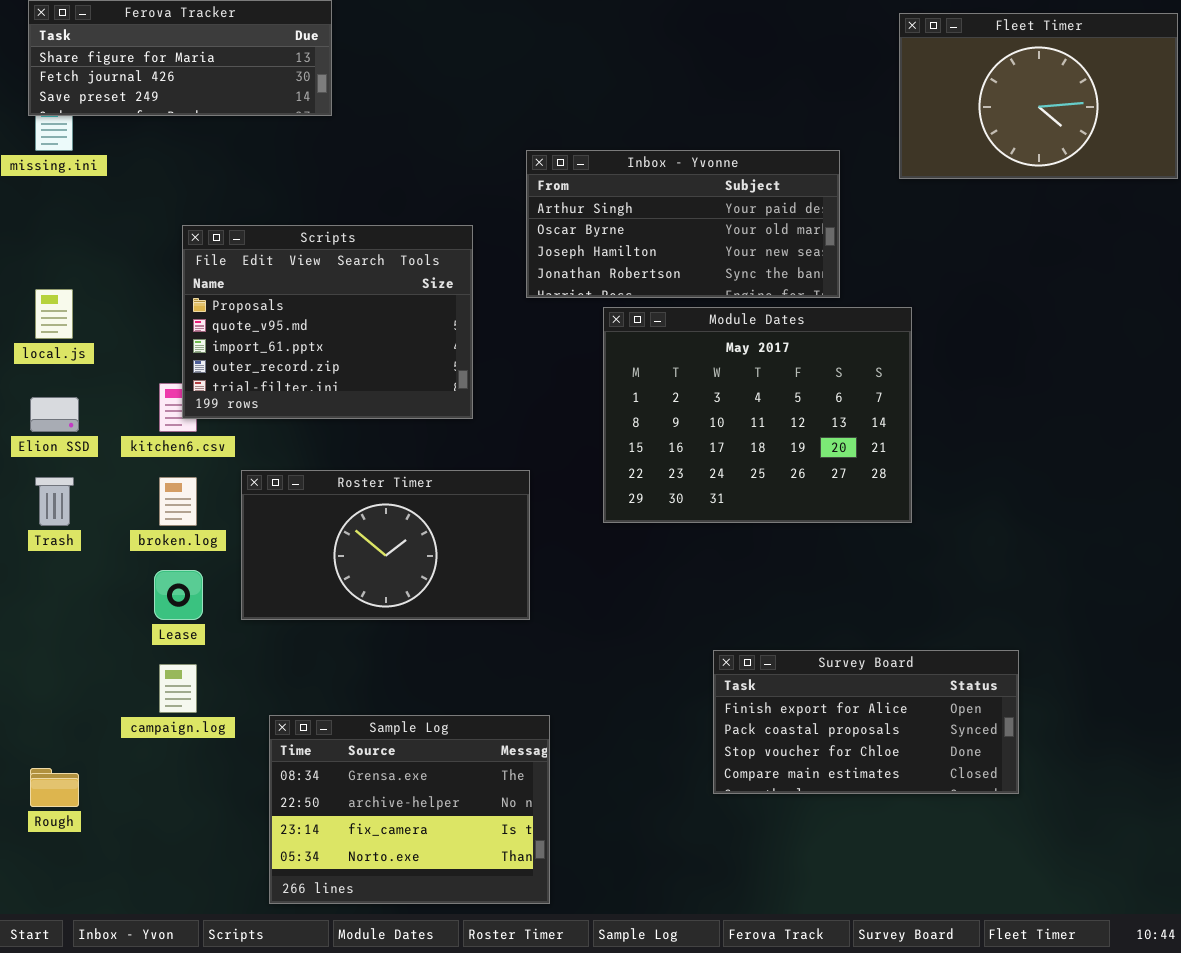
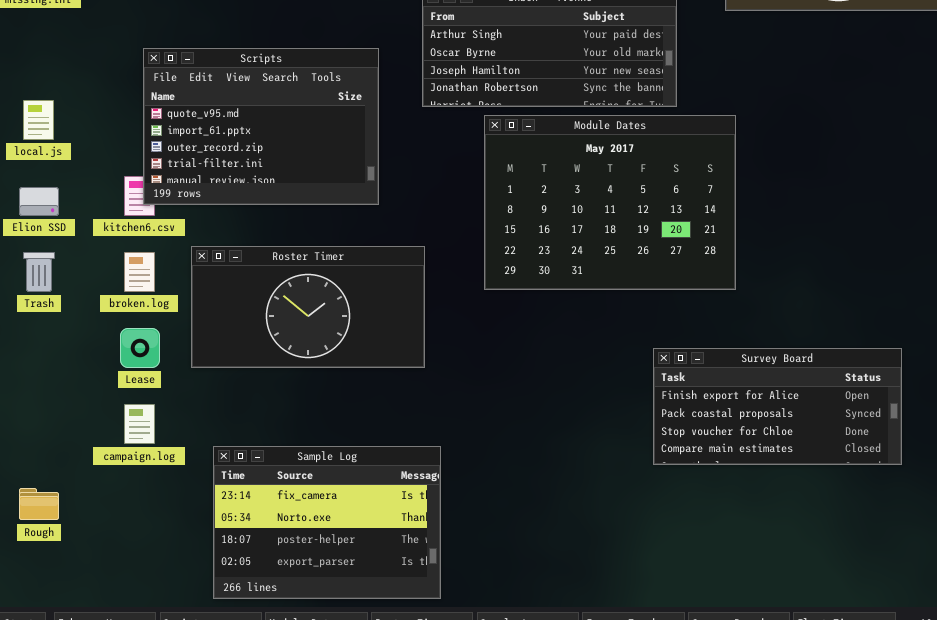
Scripts: [182,225,473,419] -> [143,48,379,205], scrolled down 1 row
Survey Board: [713,650,1019,794] -> [653,348,902,465], moved
Sample Log: [269,715,550,904] -> [213,446,441,599], scrolled down 2 rows

